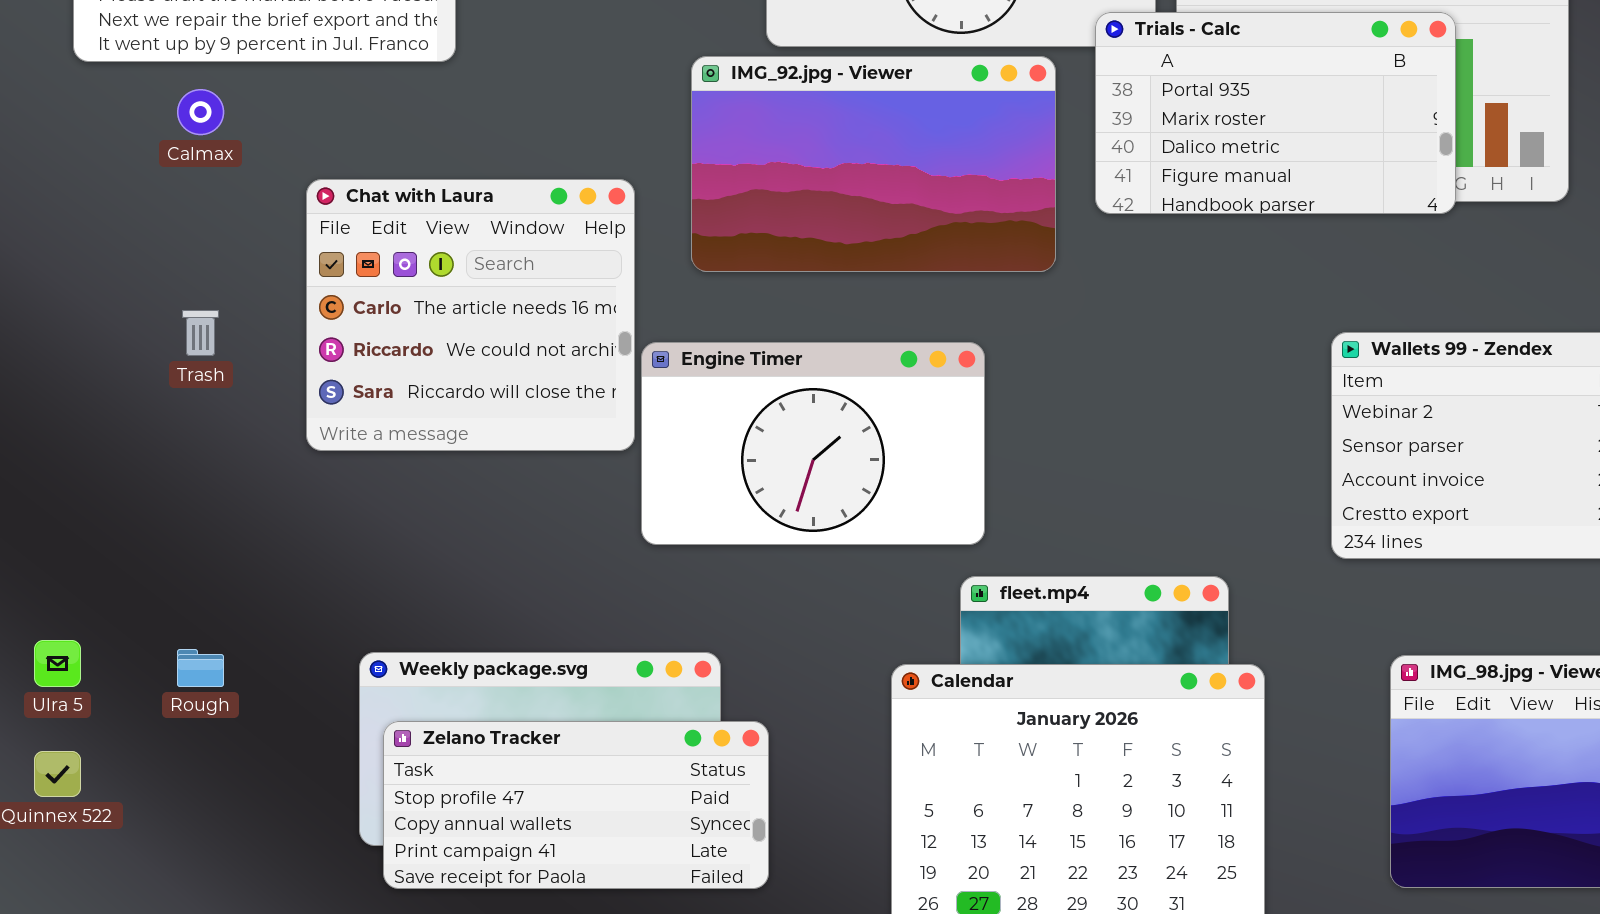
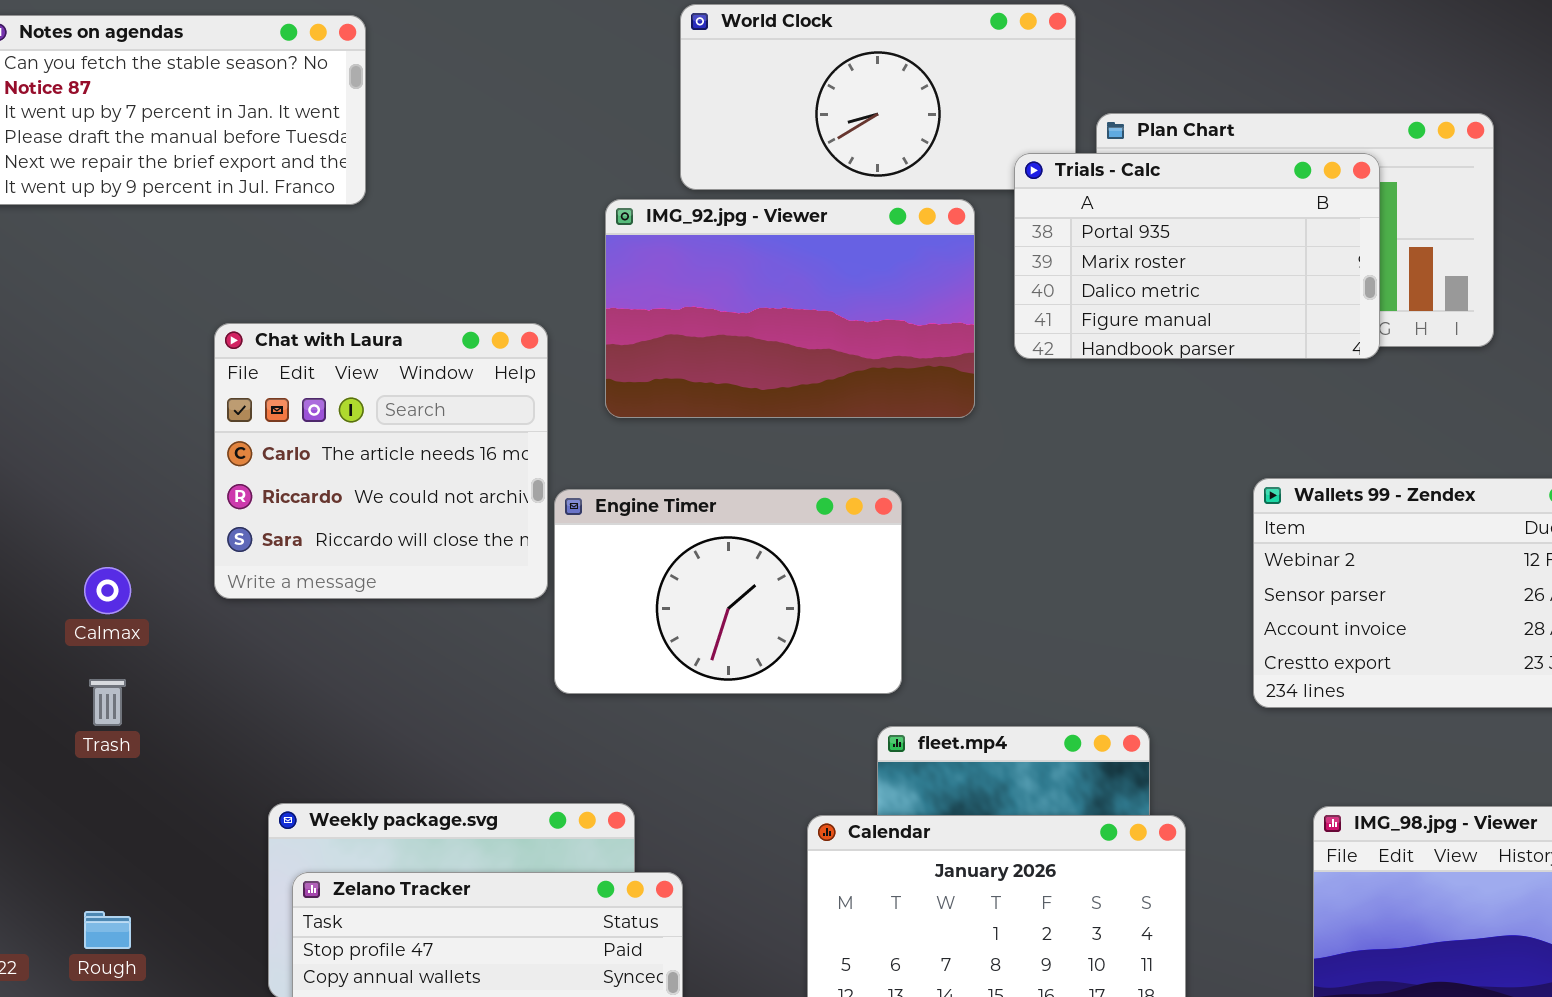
Calmax: [177,89,224,135] -> [84,567,131,614], moved
Trash: [182,310,219,356] -> [89,679,126,726], moved
Rough: [177,649,224,687] -> [84,911,131,949], moved

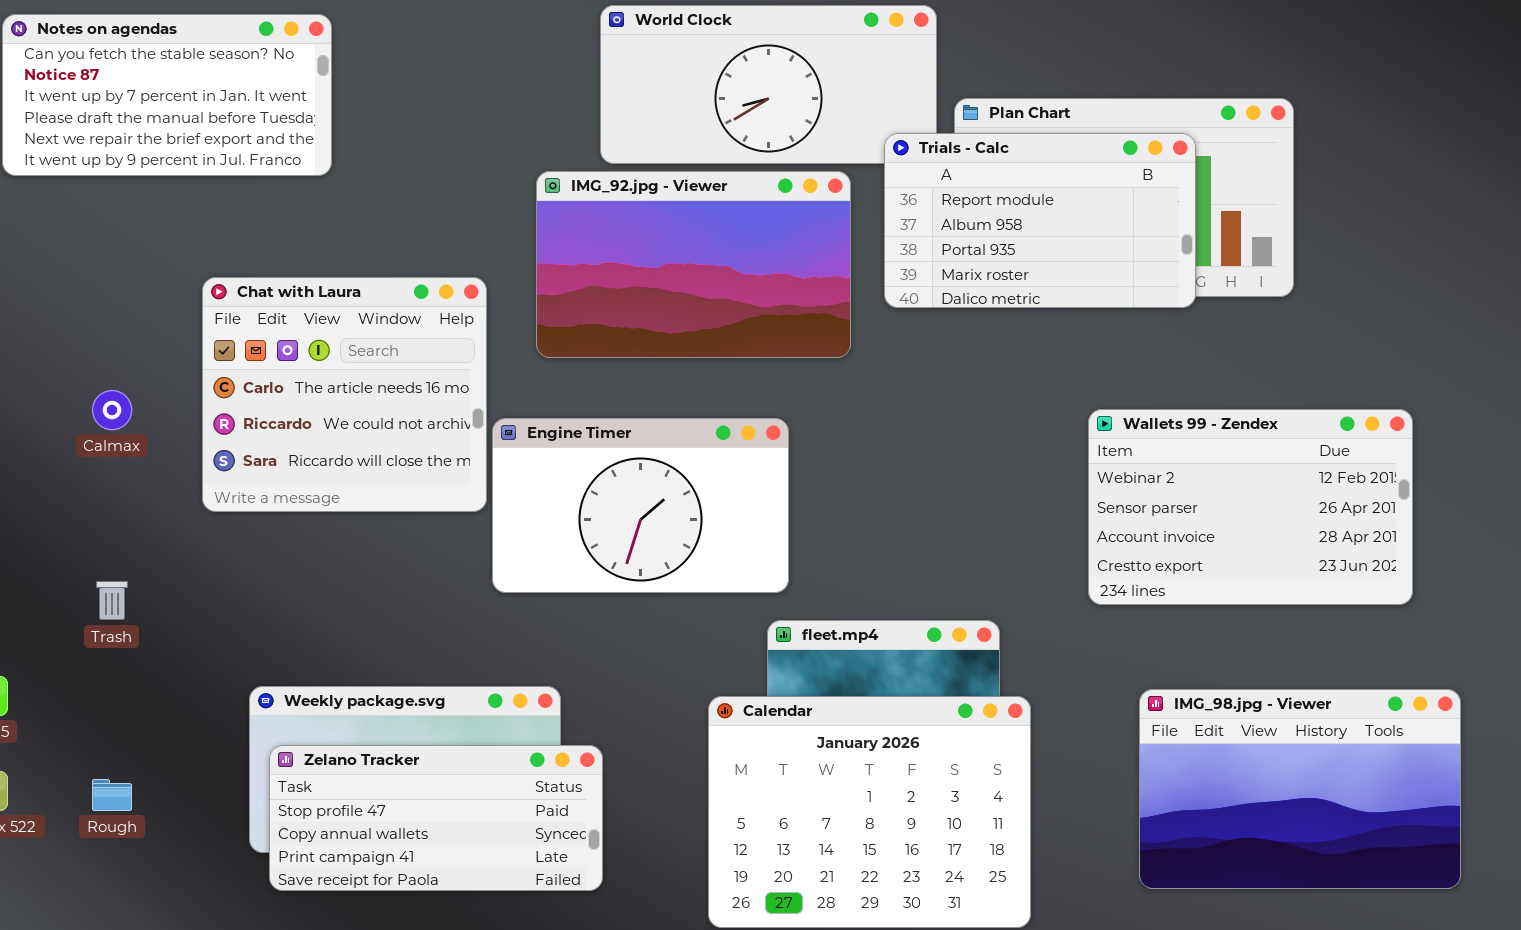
Trials - Calc: [1014,153,1380,359] -> [884,133,1196,308], scrolled up 2 rows
Calmax: [84,567,131,614] -> [92,390,132,430], moved

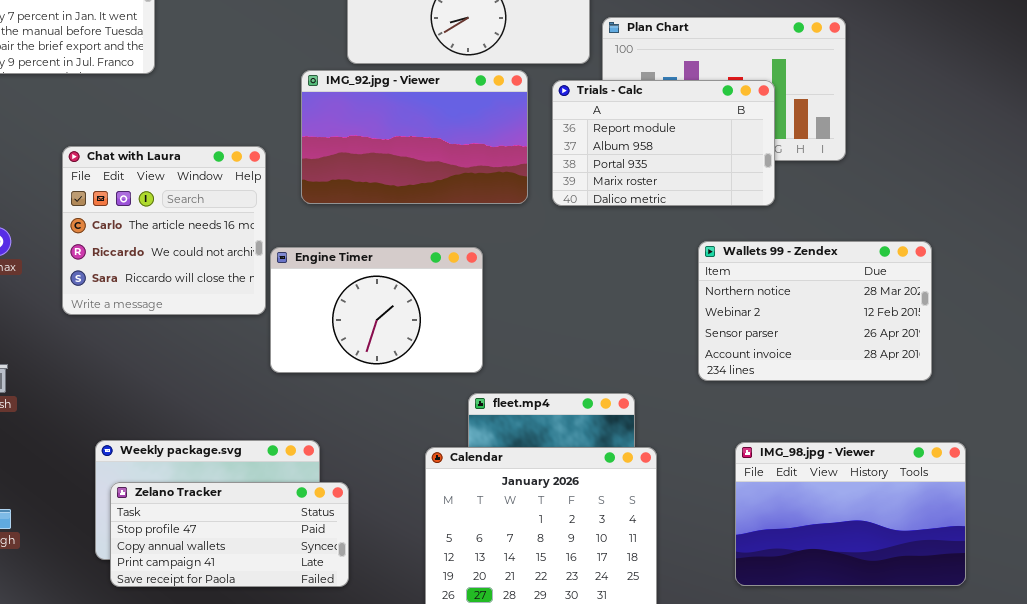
Trials - Calc: [884,133,1196,308] -> [552,80,775,206], moved
Wallets 99 - Zendex: [1088,409,1413,605] -> [698,241,932,381], scrolled up 1 row

